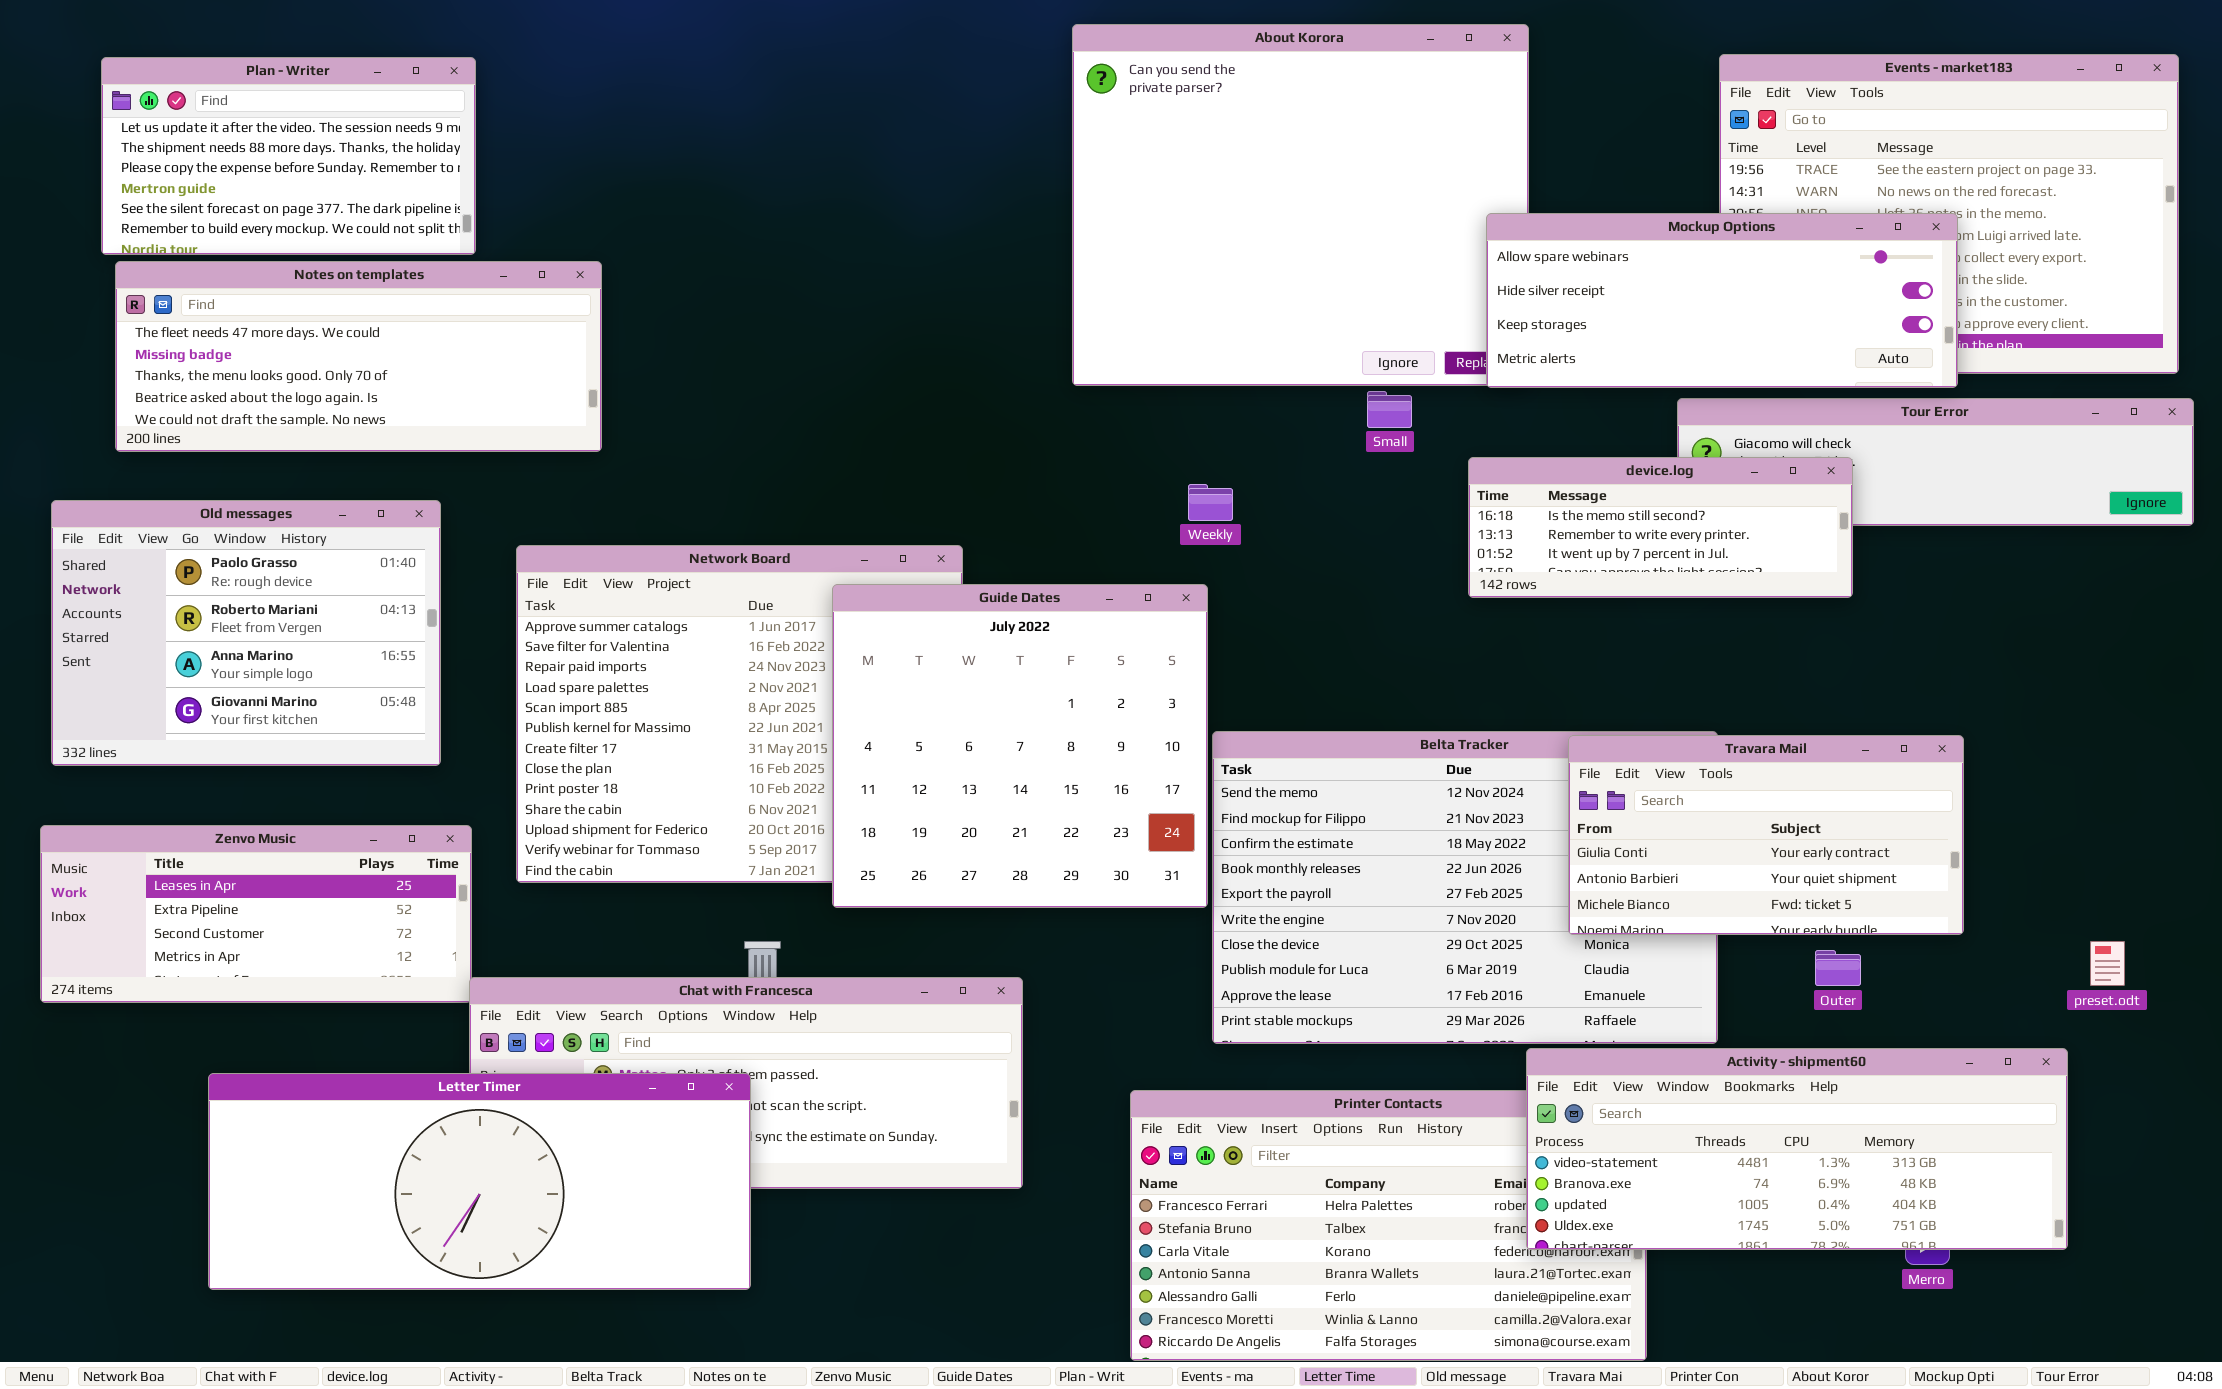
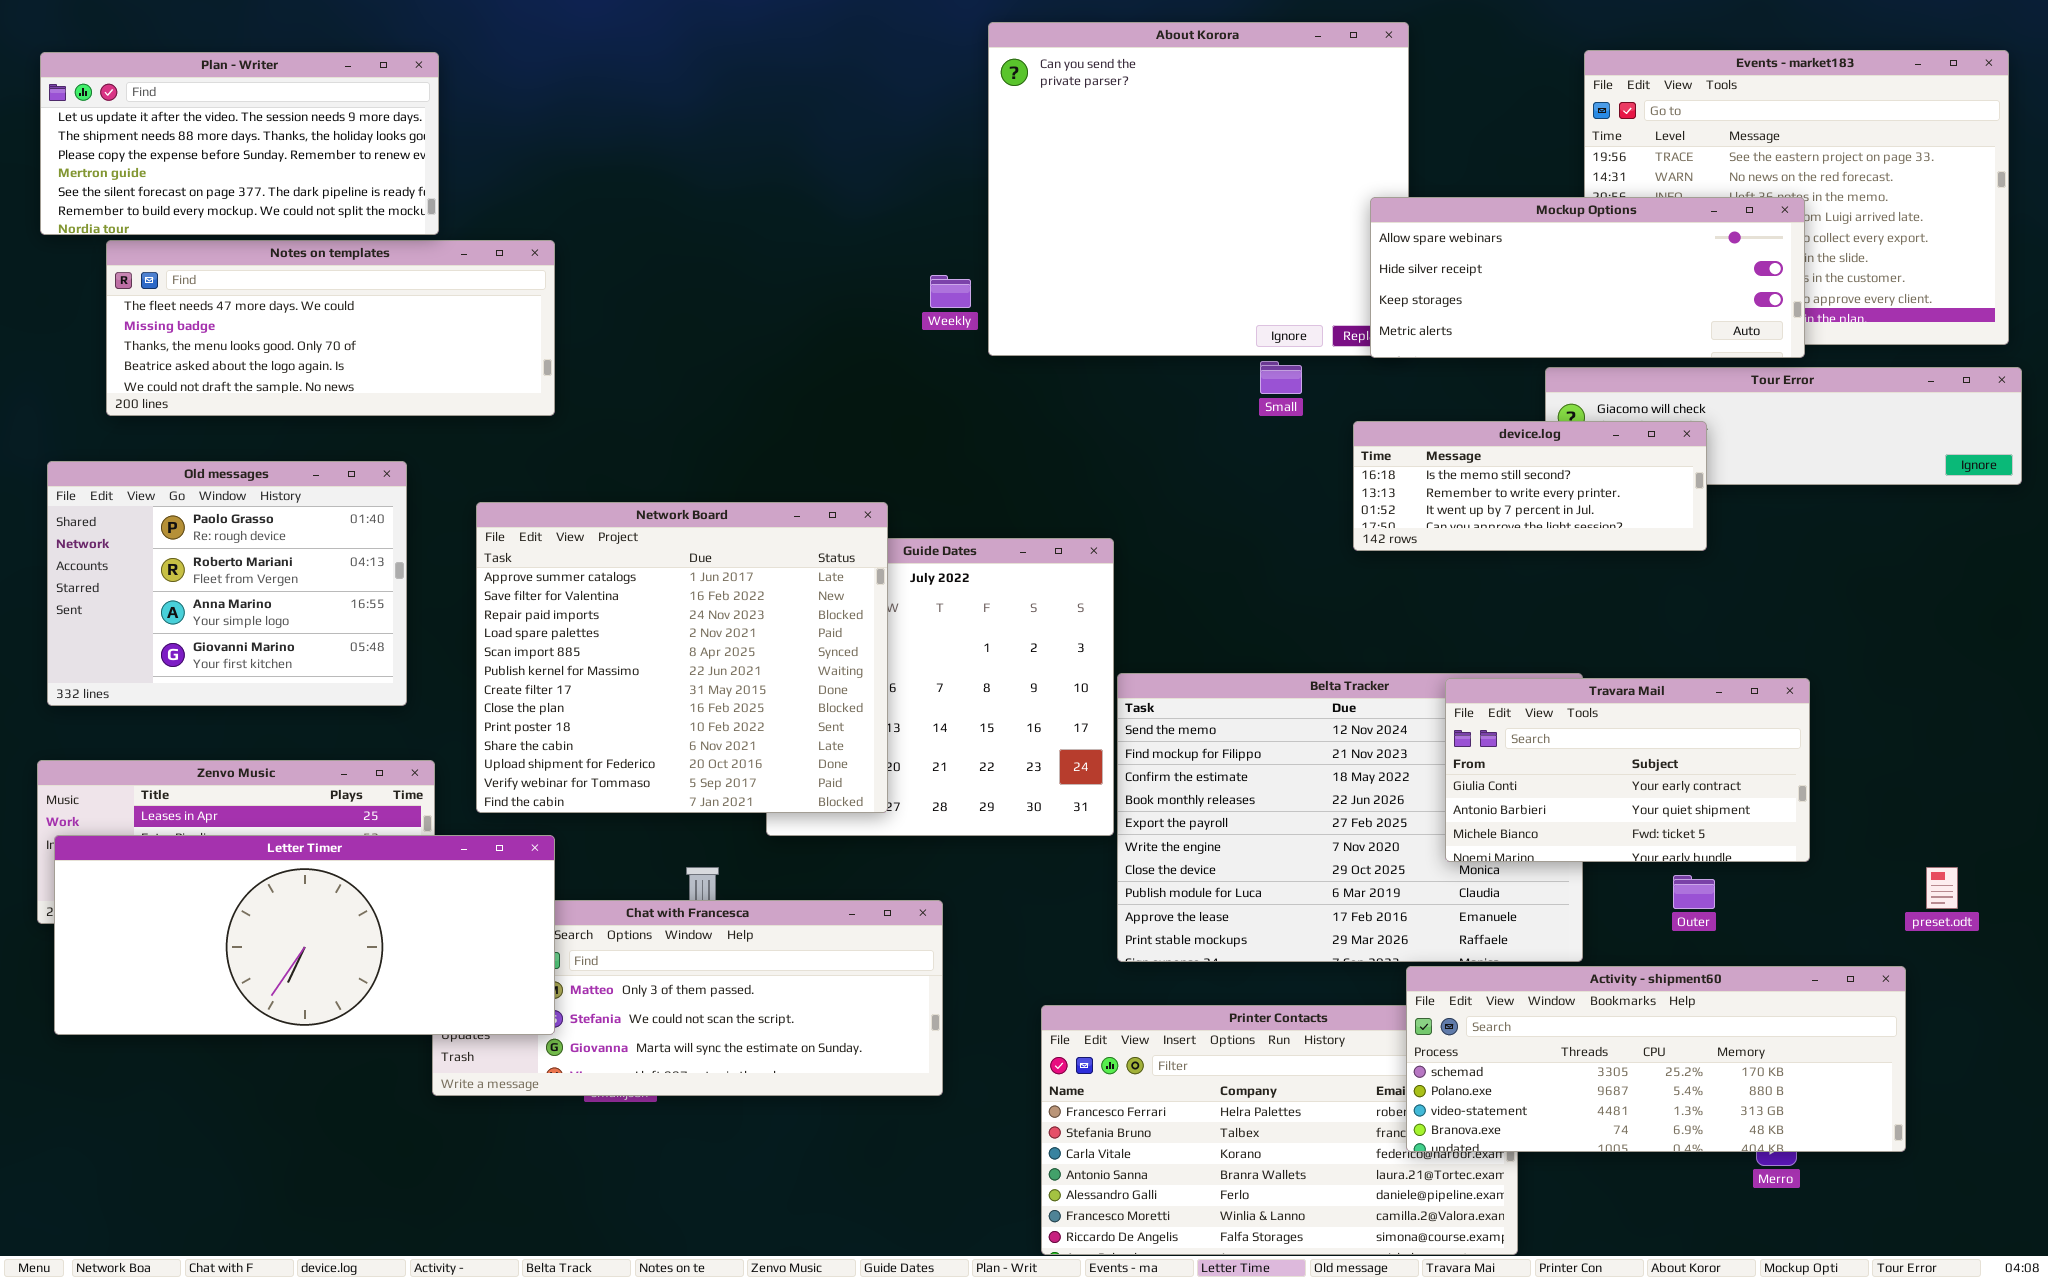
Plan - Writer: [101,57,476,255] -> [40,52,439,235], resized
Weekly: [1188,484,1233,521] -> [930,275,971,308], moved
Network Board: [516,545,963,883] -> [476,502,888,813], raised
Activity - shipment60: [1526,1048,2068,1250] -> [1406,966,1906,1152], scrolled up 2 rows
Letter Timer: [208,1073,751,1290] -> [54,835,555,1035], moved

